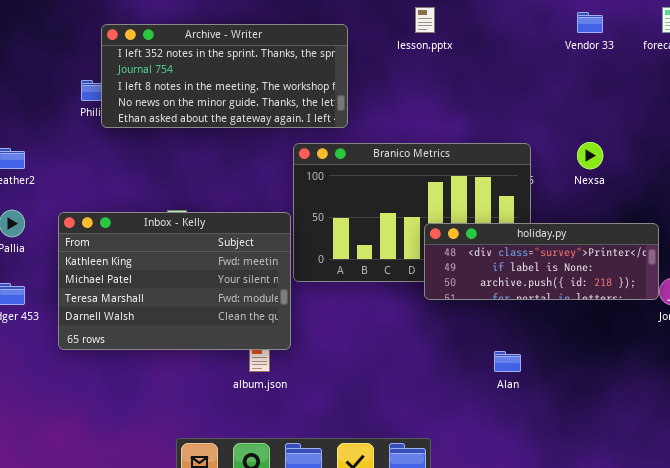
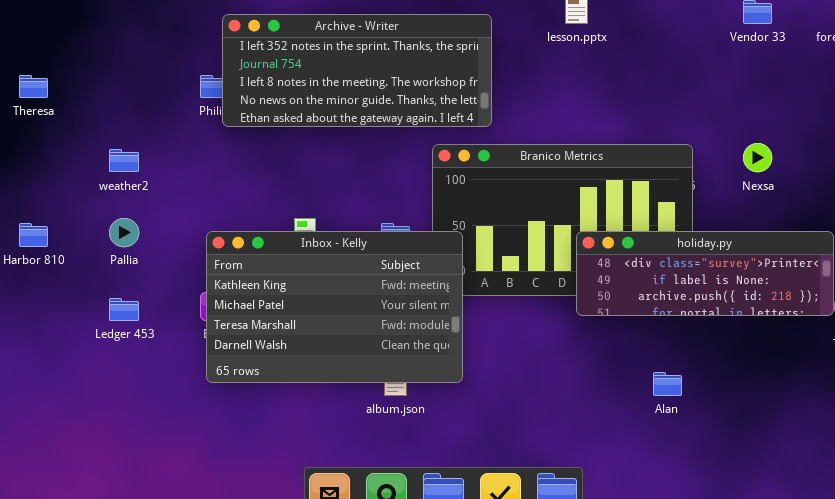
Inbox - Kelly: [58,212,291,350] -> [206,231,463,383], moved

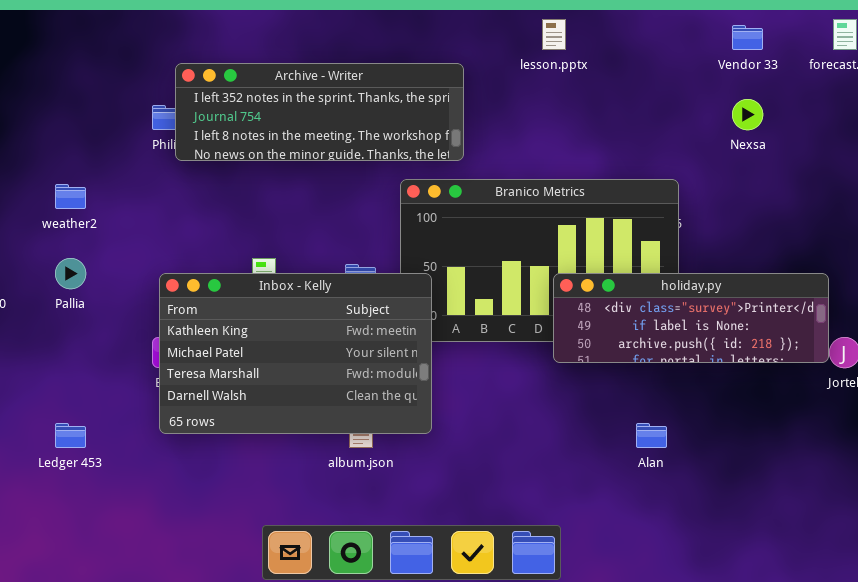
Archive - Writer: [222,14,492,127] -> [175,63,464,161], resized
Nexsa: [743,143,772,172] -> [732,99,763,130], moved
Ledger 453: [109,298,139,321] -> [55,423,86,448], moved

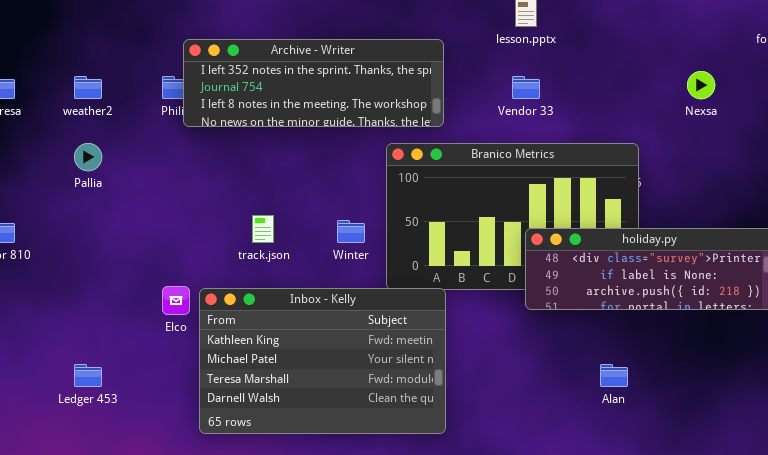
Vendor 33: [732,25,763,50] -> [512,76,540,99], moved
weather2: [55,184,86,209] -> [74,76,102,99], moved
Pallia: [55,258,86,289] -> [74,143,102,171], moved
Inbox - Kelly: [159,273,432,434] -> [199,288,446,434], moved

